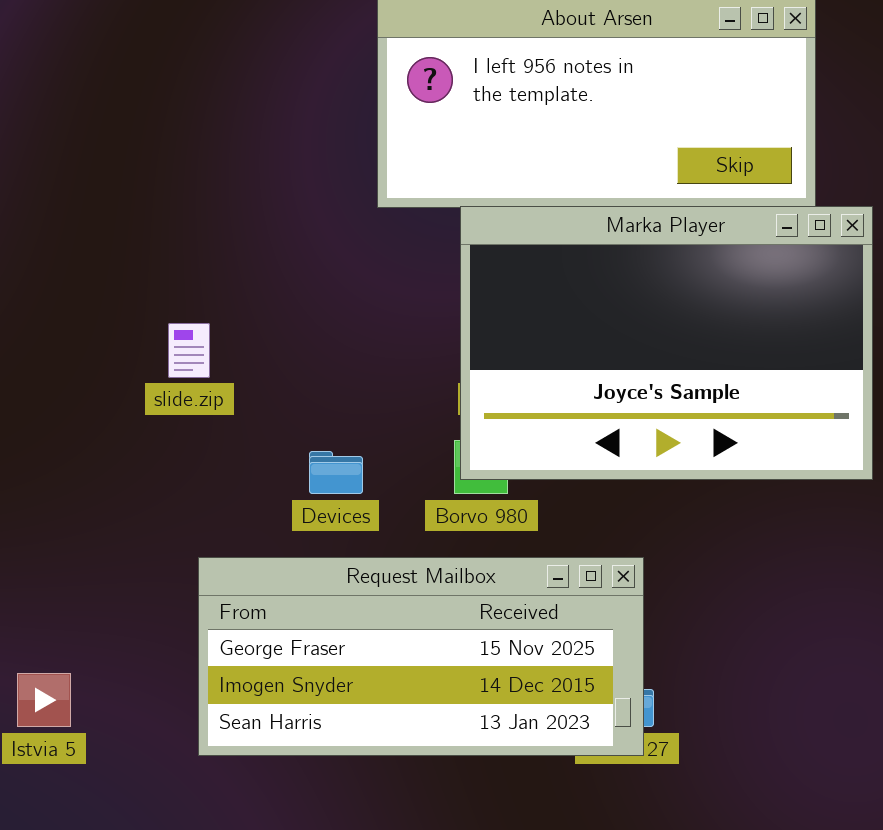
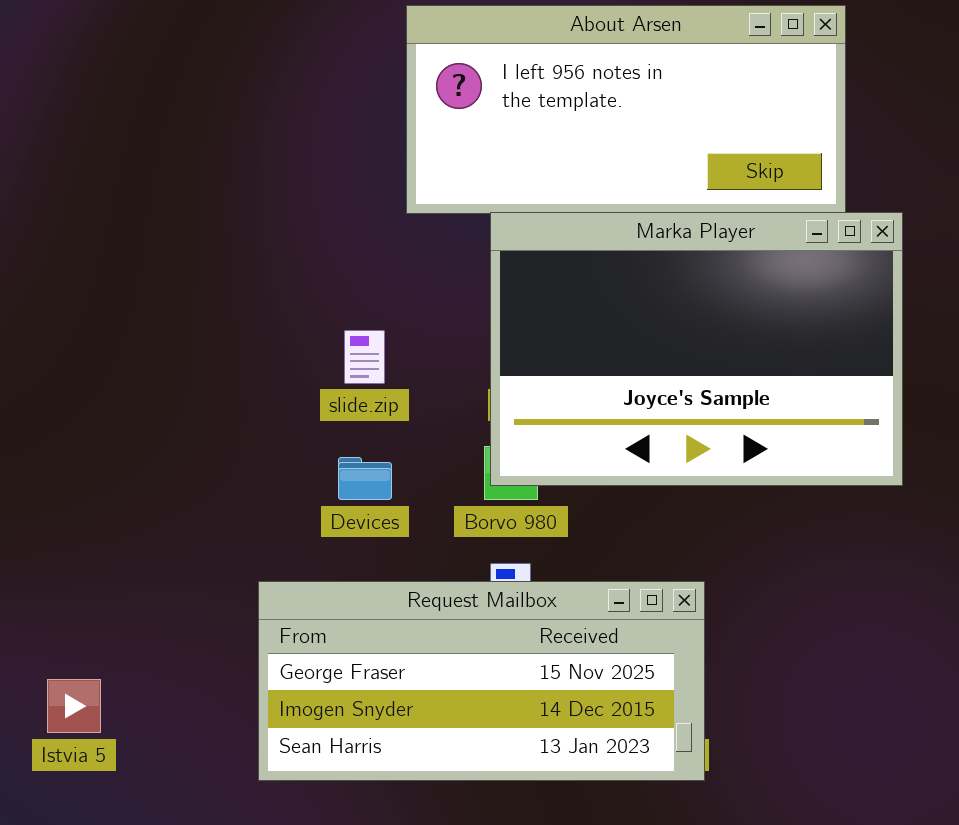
slide.zip: [168,323,210,378] -> [344,330,385,384], moved
Request Mailbox: [198,557,644,756] -> [258,581,705,781], moved

